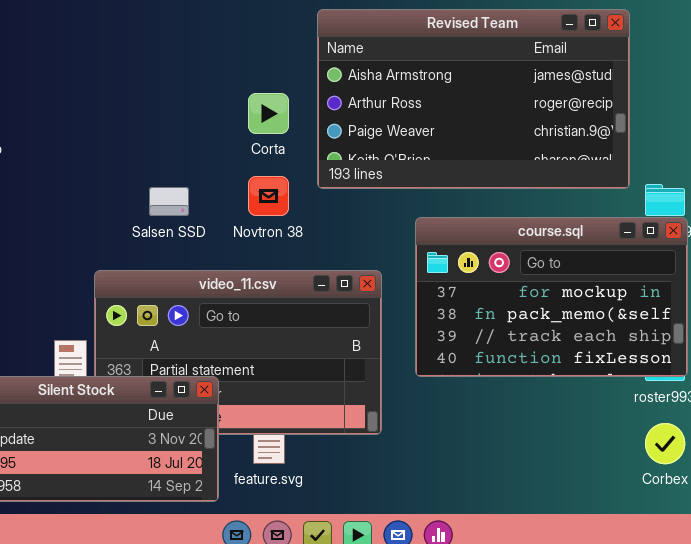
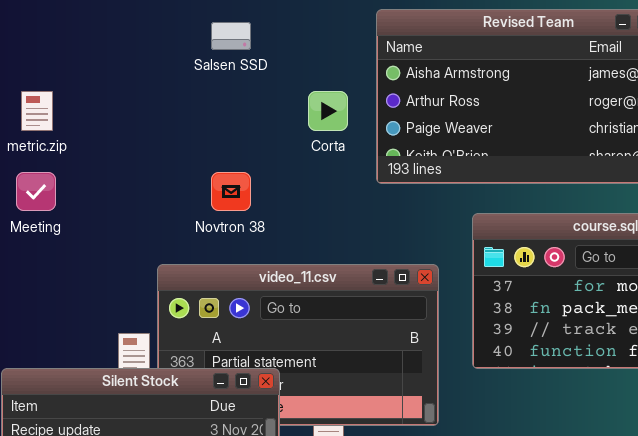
Novtron 38: [248,176,289,216] -> [211,172,251,211], moved
Salsen SSD: [149,187,189,216] -> [211,22,251,50], moved

